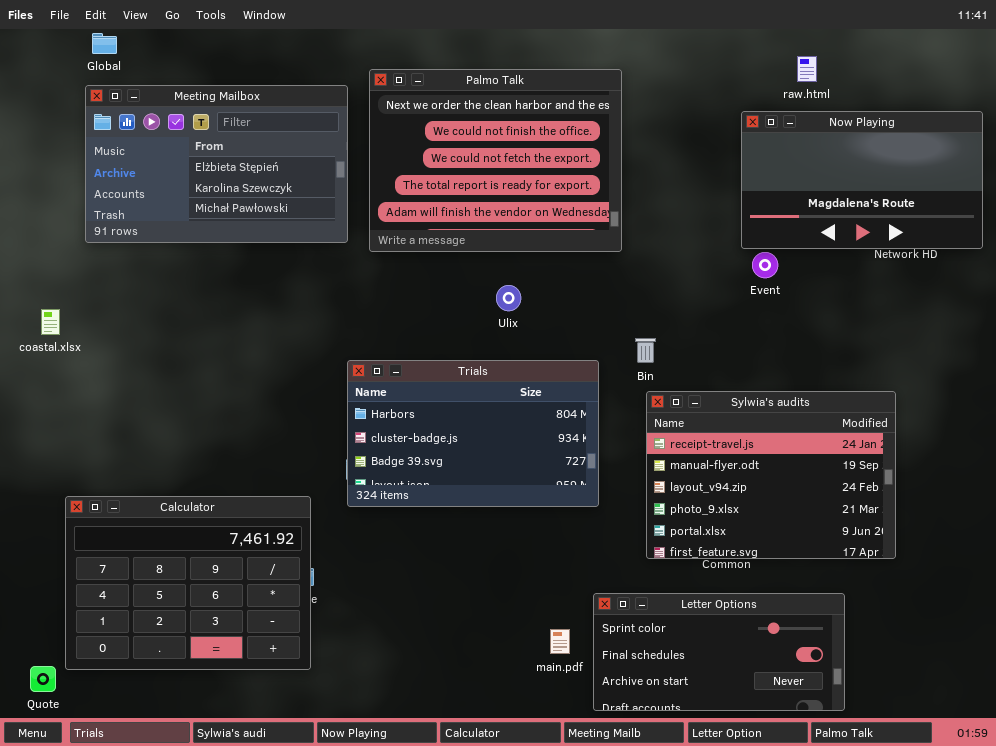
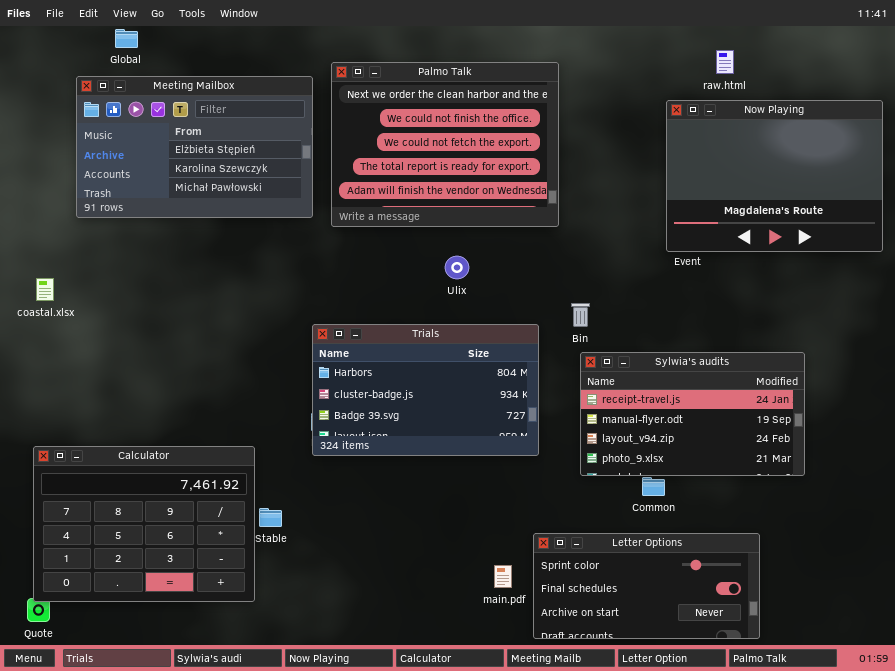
Global: [92,33,117,54] -> [115,29,138,48], moved
Now Playing: [741,111,983,249] -> [666,100,883,252], resized
Sylwia's audits: [646,391,896,559] -> [580,352,805,476], resized
Calculator: [65,496,311,670] -> [33,446,255,602], moved

